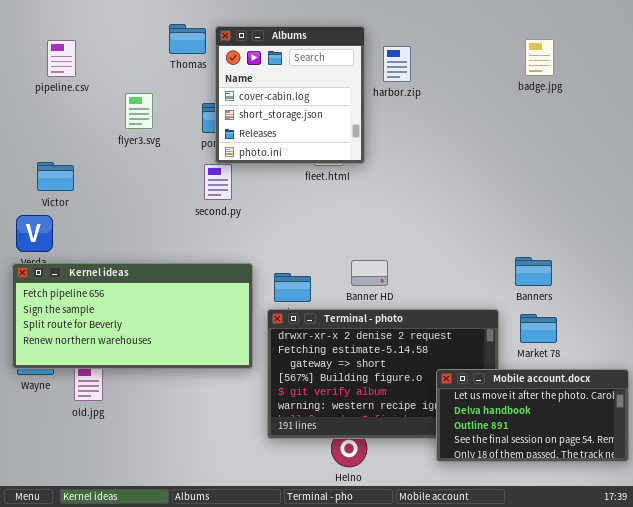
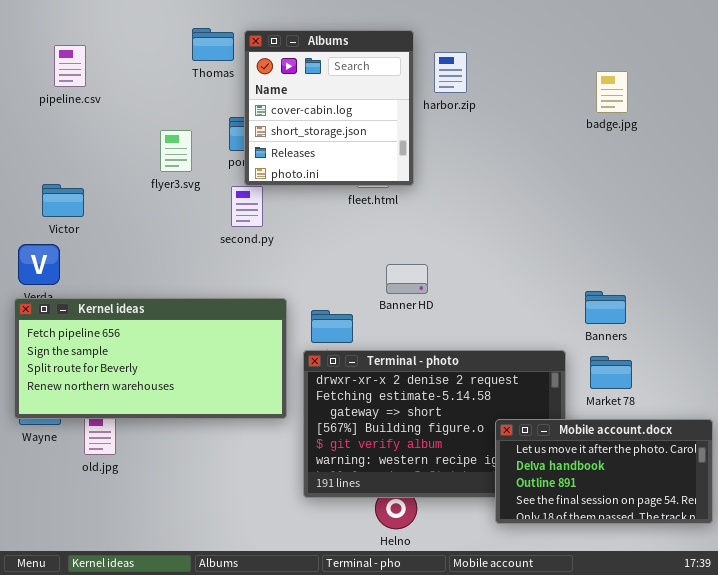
badge.jpg: [525,39,554,76] -> [596,71,628,113], moved
flyer3.svg: [125,93,153,129] -> [160,130,192,172], moved
Banner HD: [351,260,388,286] -> [386,264,428,294], moved

